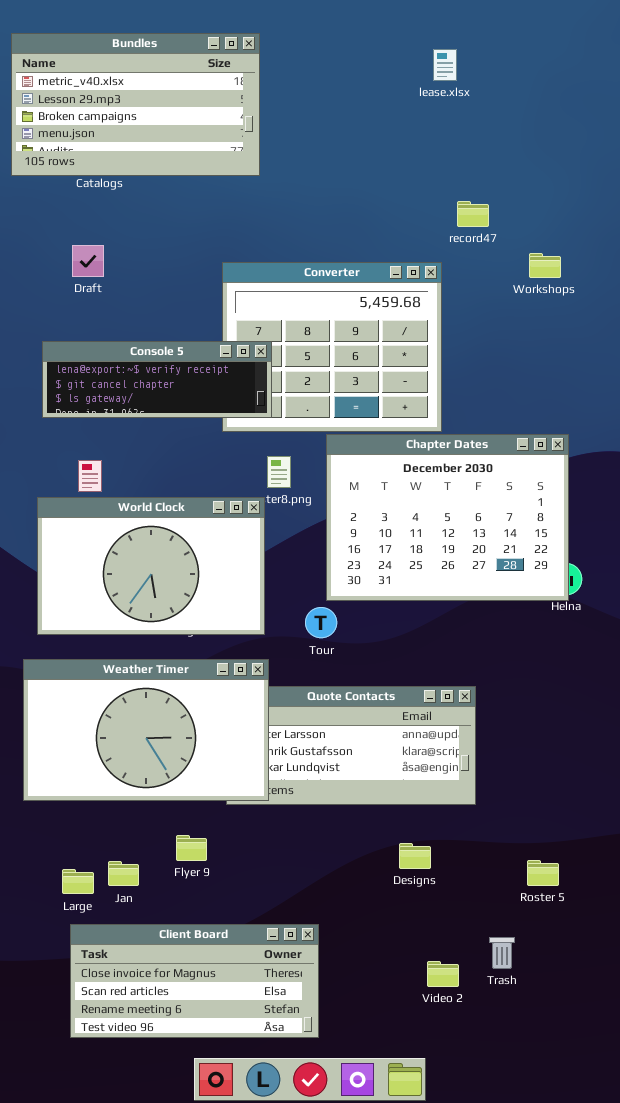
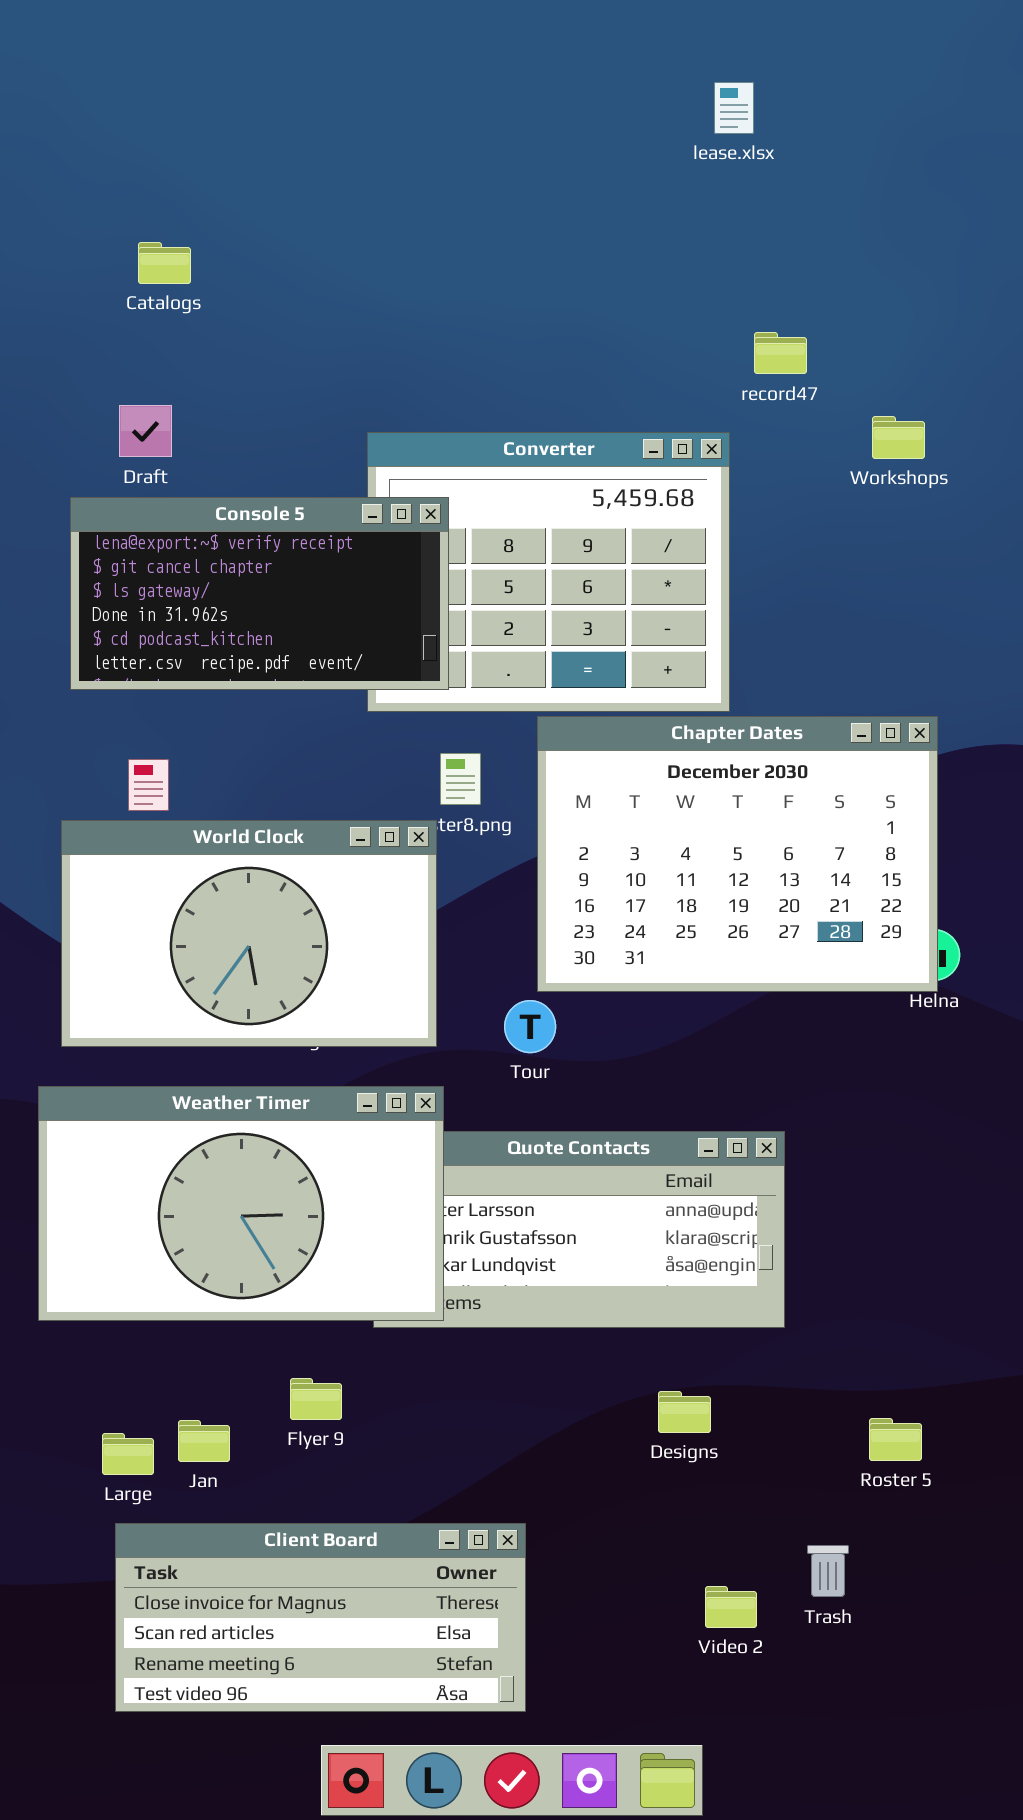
Bundles: [11,33,260,176] -> none, closed
Console 5: [42,341,272,418] -> [70,497,449,690], resized

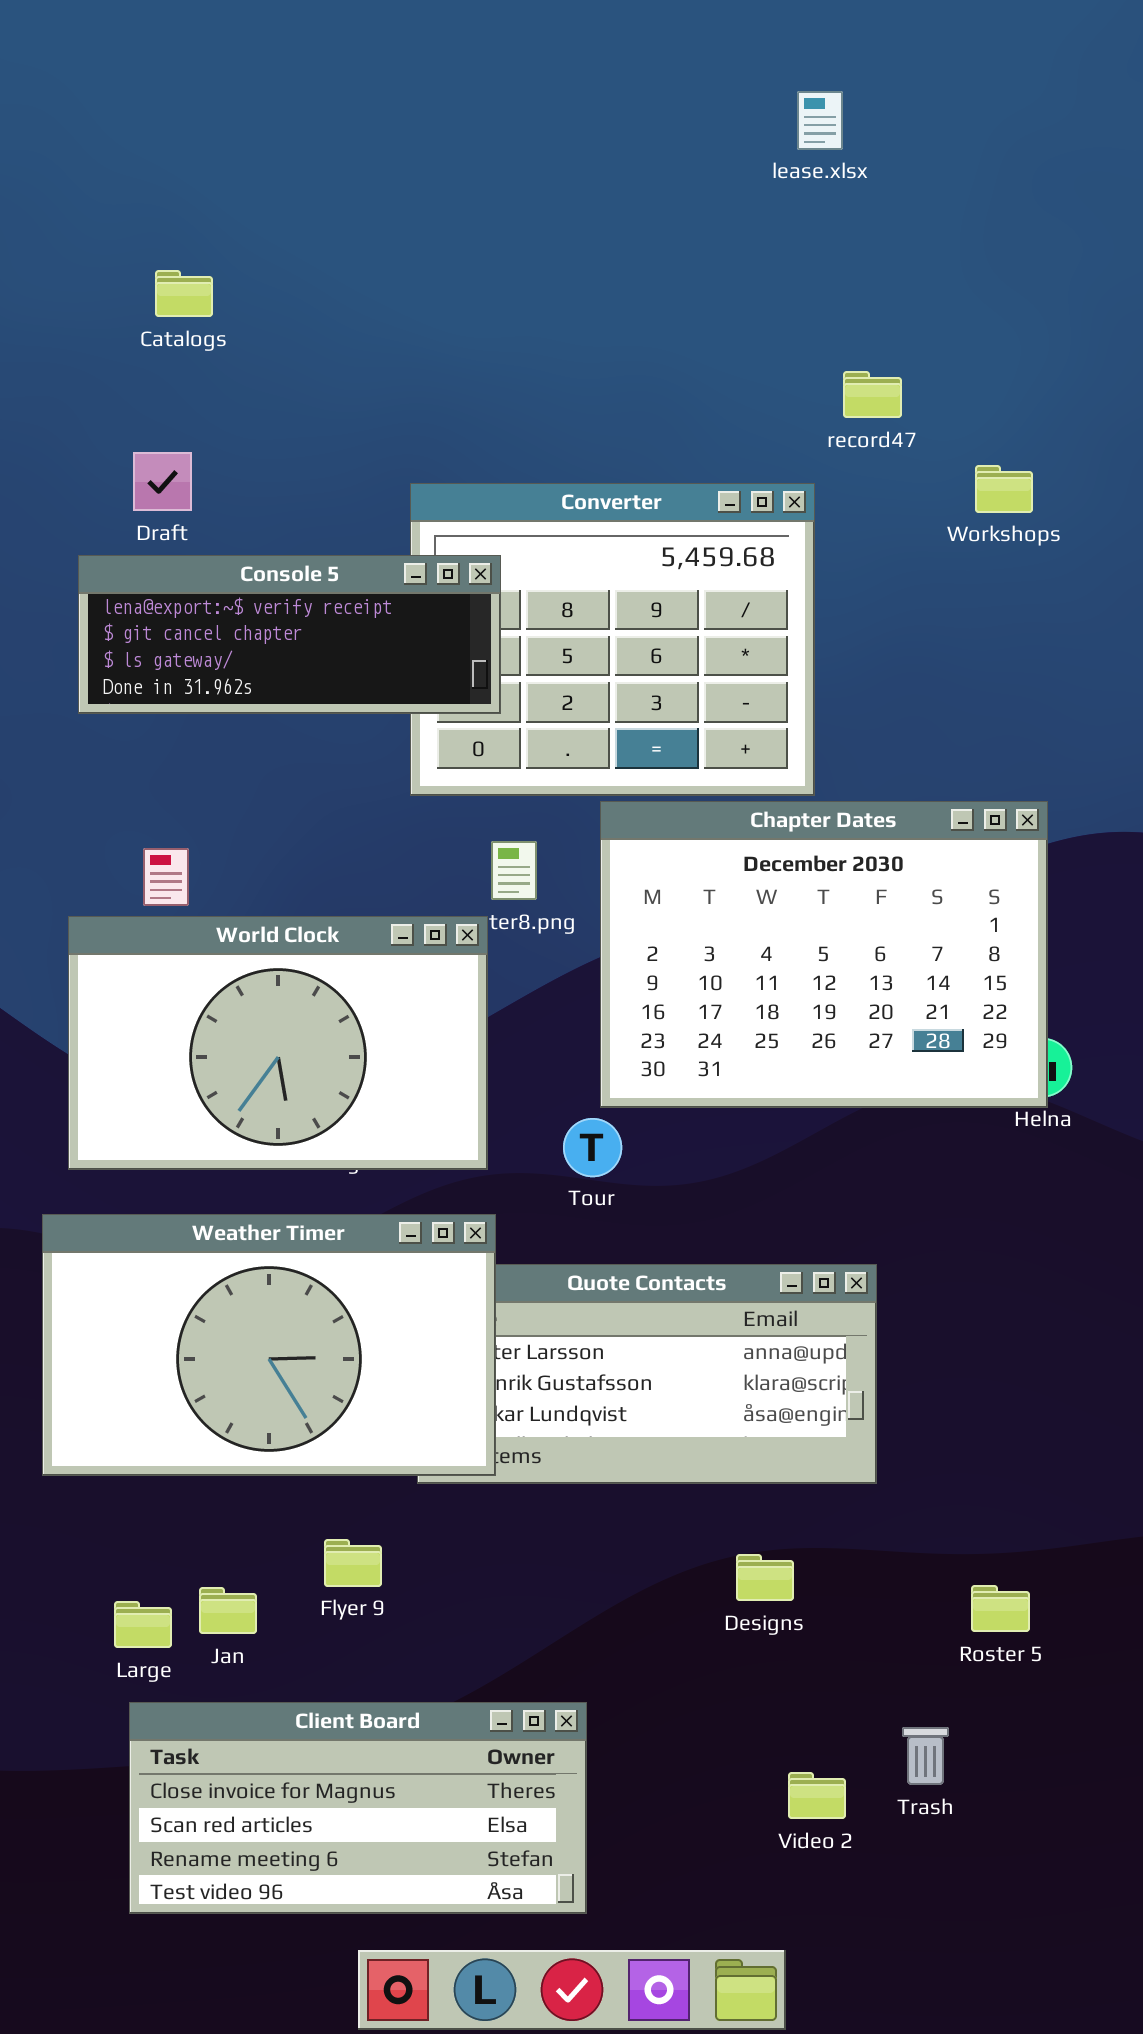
Console 5: [70,497,449,690] -> [78,555,501,714], resized

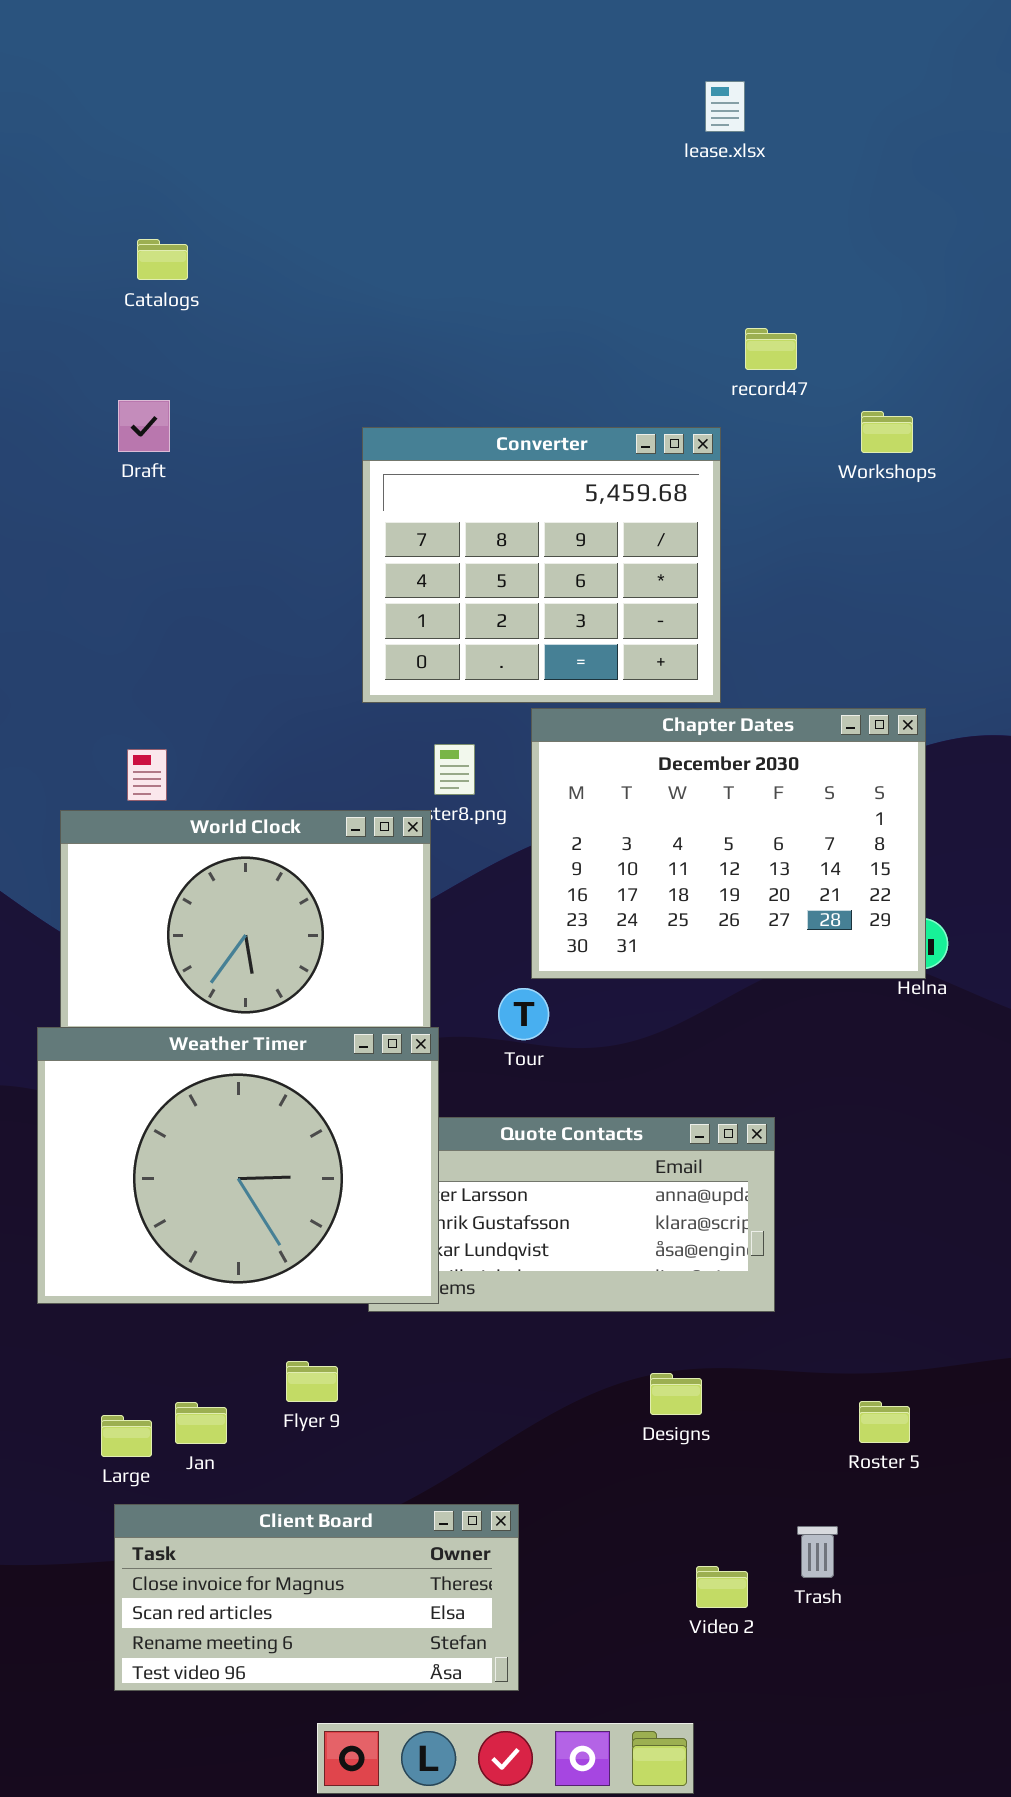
Console 5: [78,555,501,714] -> none, closed
Weather Timer: [42,1214,496,1476] -> [37,1027,439,1304], resized

